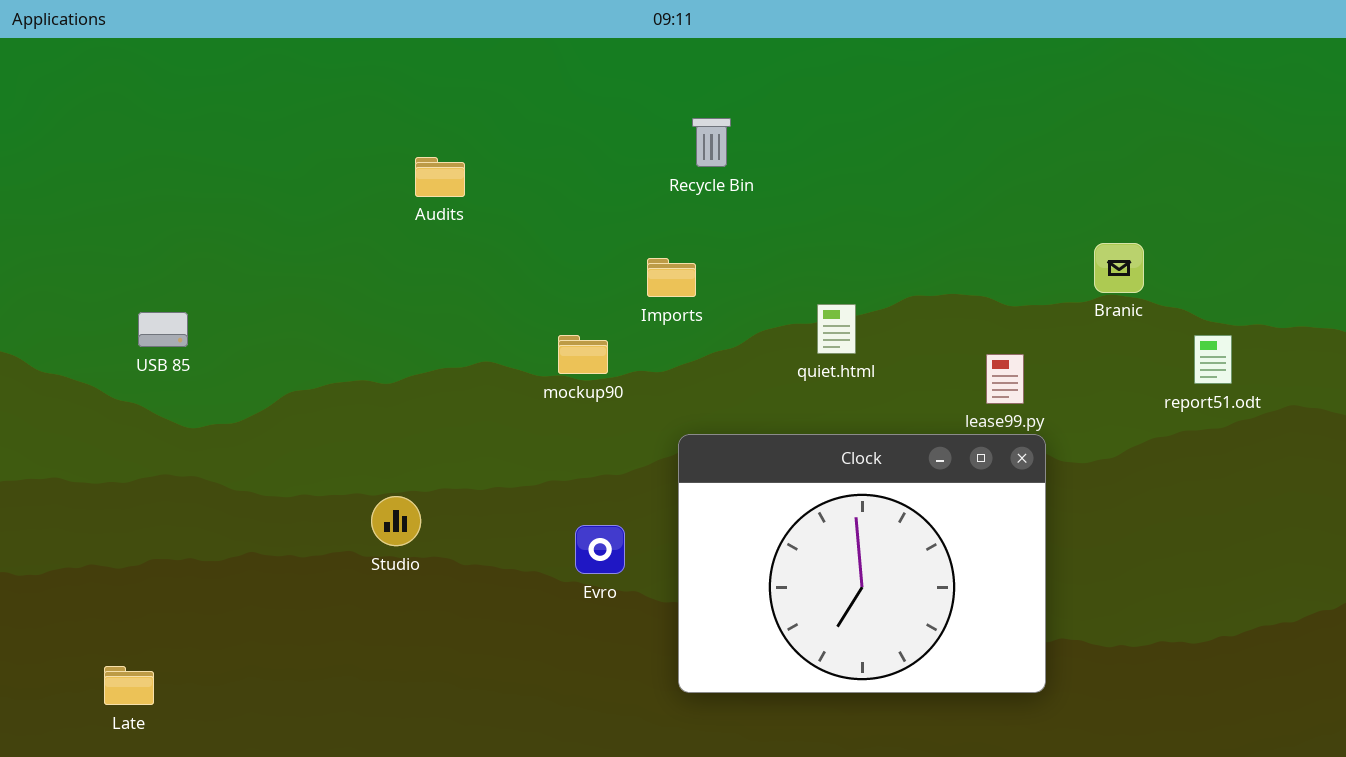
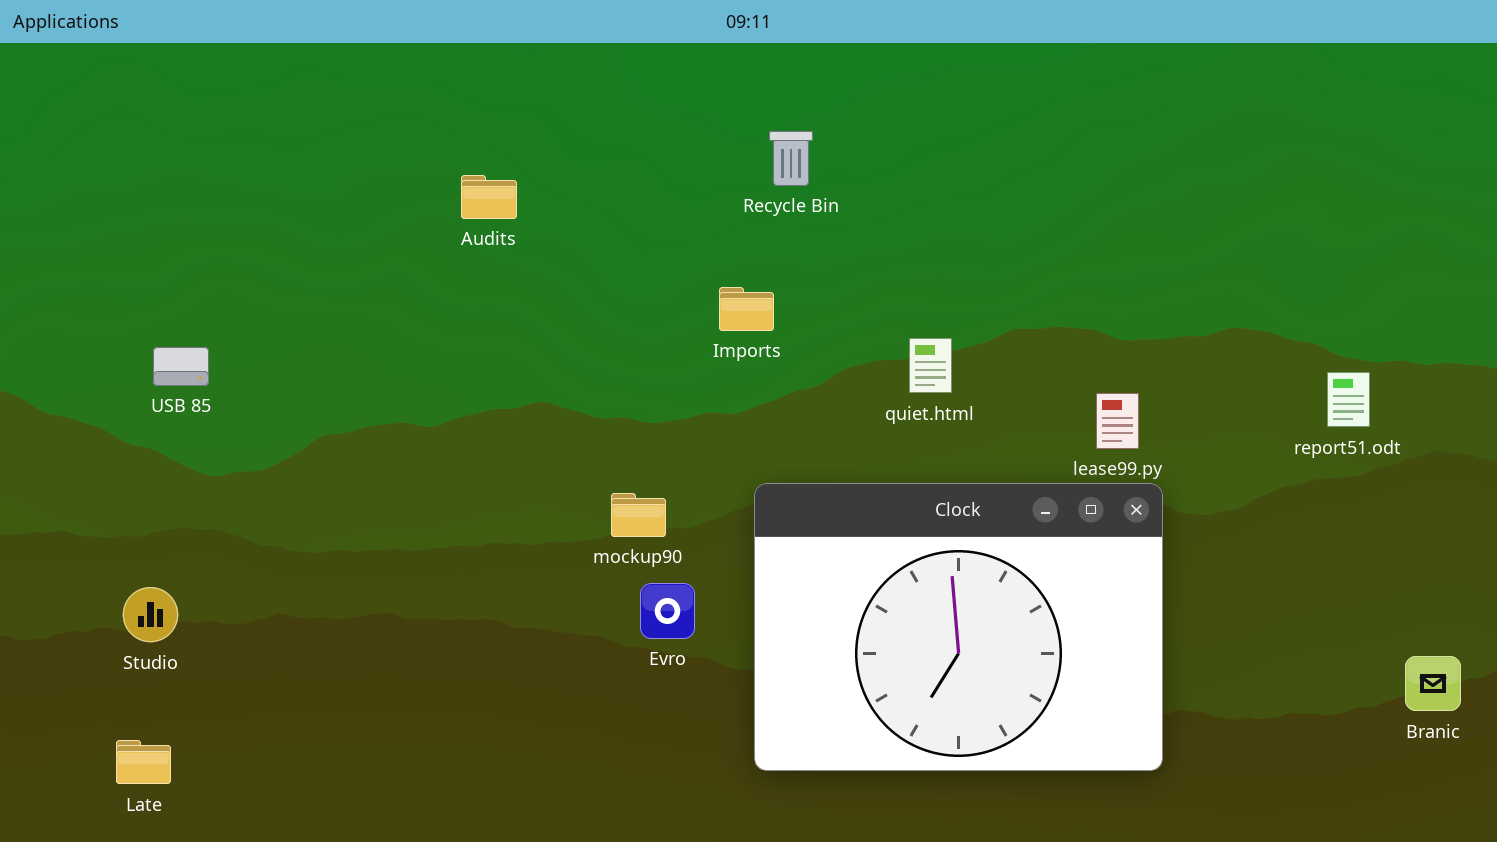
Branic: [1094,243,1144,293] -> [1405,656,1461,711], moved
mockup90: [558,335,608,374] -> [611,493,666,537], moved
Studio: [371,496,421,546] -> [123,587,178,642], moved

